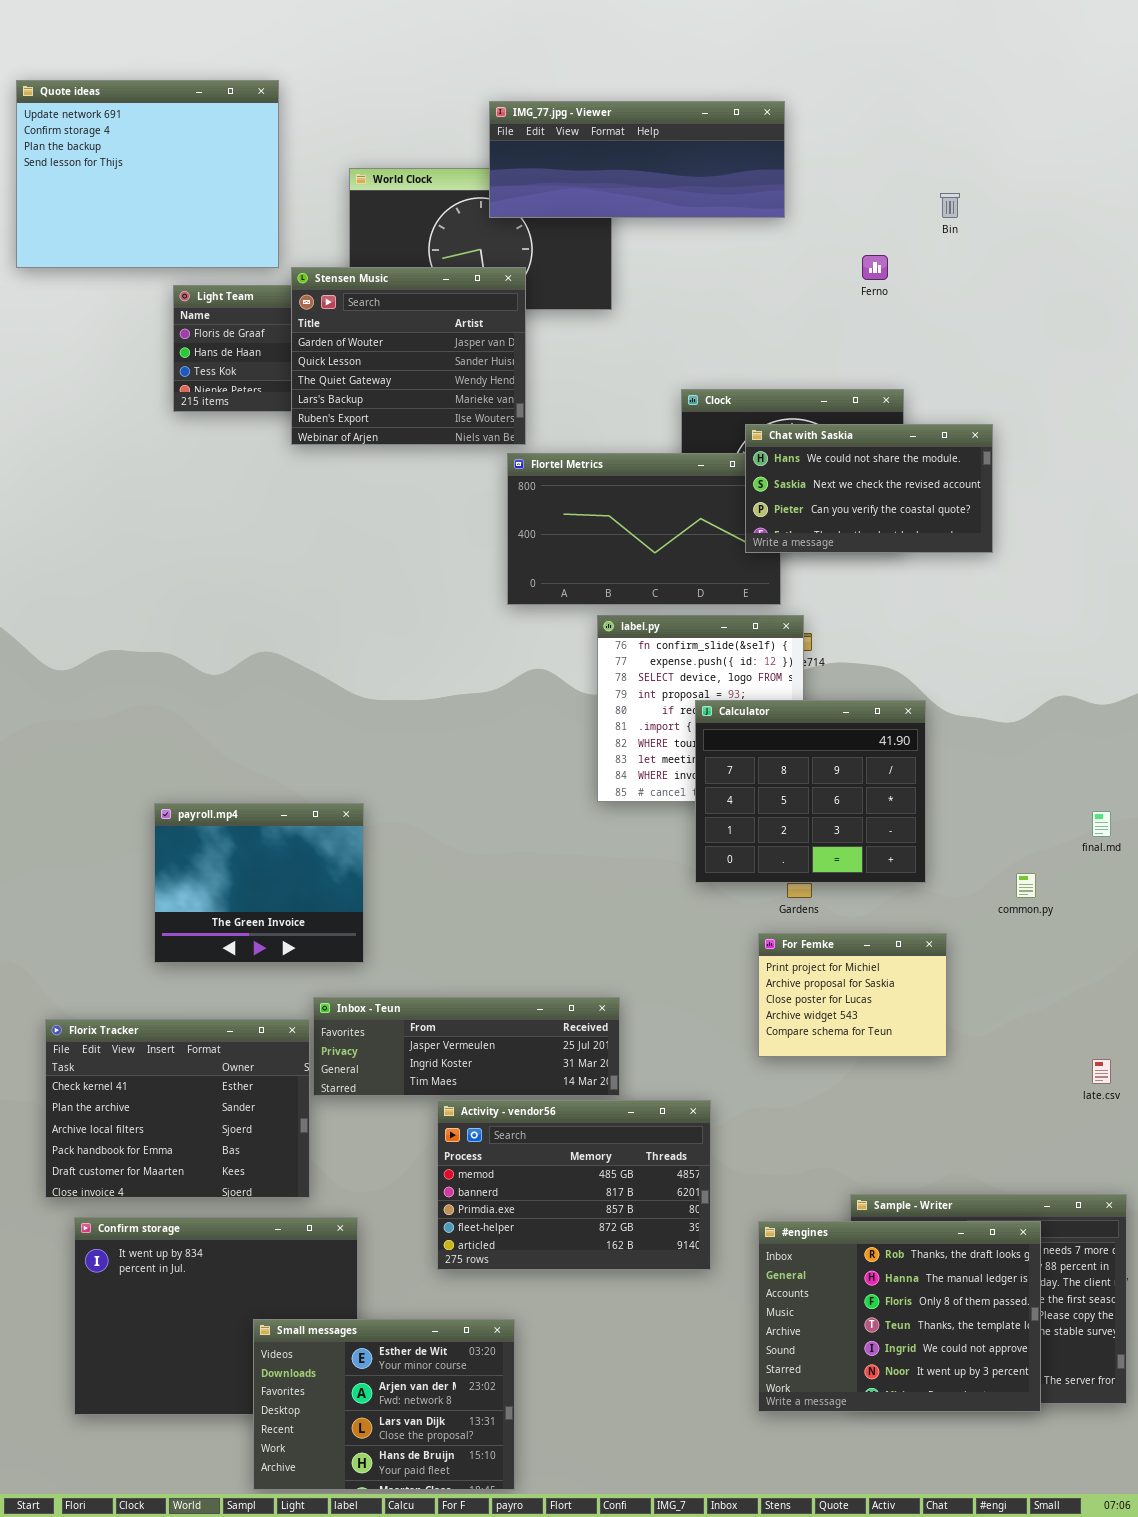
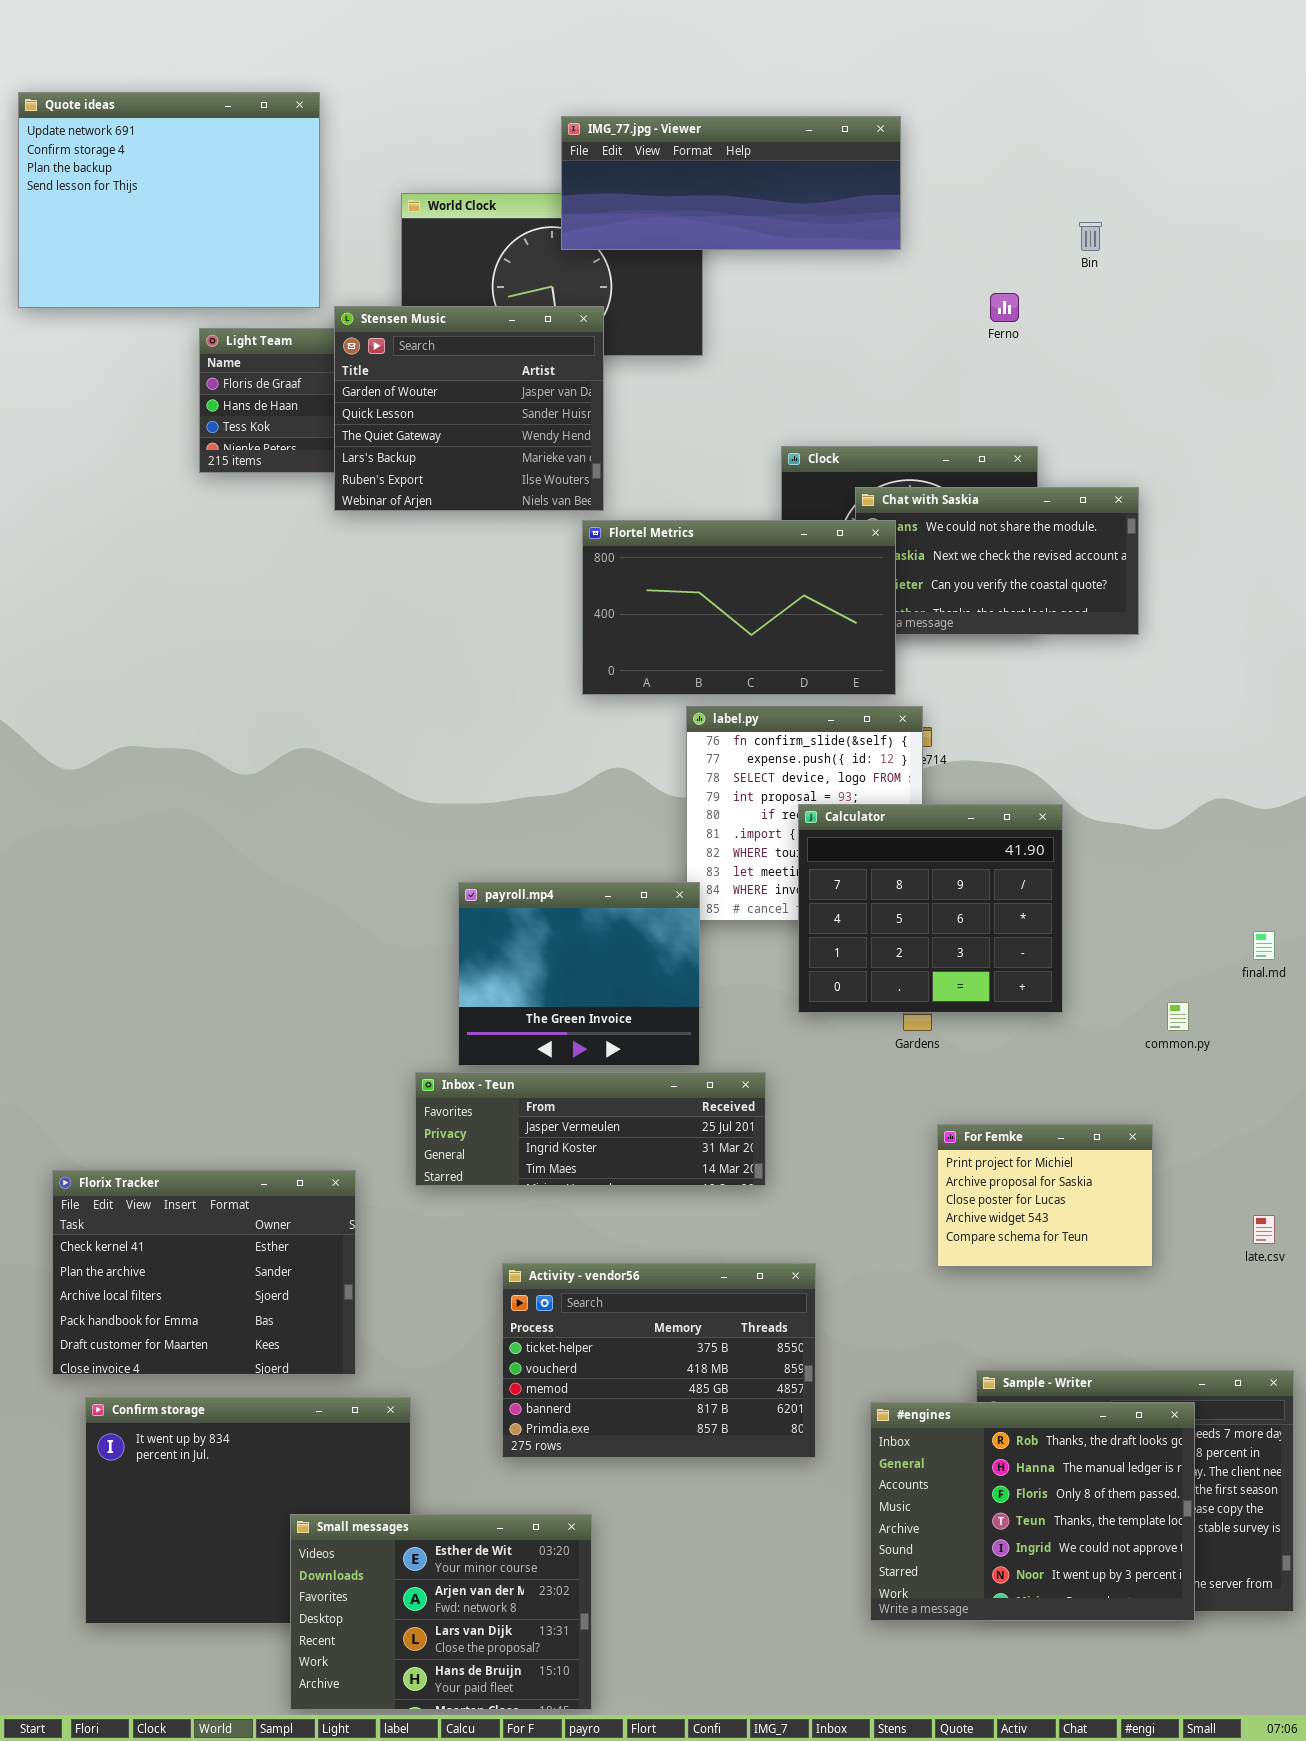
Flortel Metrics: [507,453,781,605] -> [582,520,896,695], raised
payroll.mp4: [154,803,364,963] -> [458,882,700,1066], moved
For Femke: [758,933,947,1057] -> [937,1124,1153,1267], moved
Inbox - Teun: [313,997,620,1096] -> [415,1072,766,1186], moved
Activity - vendor56: [437,1100,711,1270] -> [502,1263,816,1458], scrolled up 2 rows

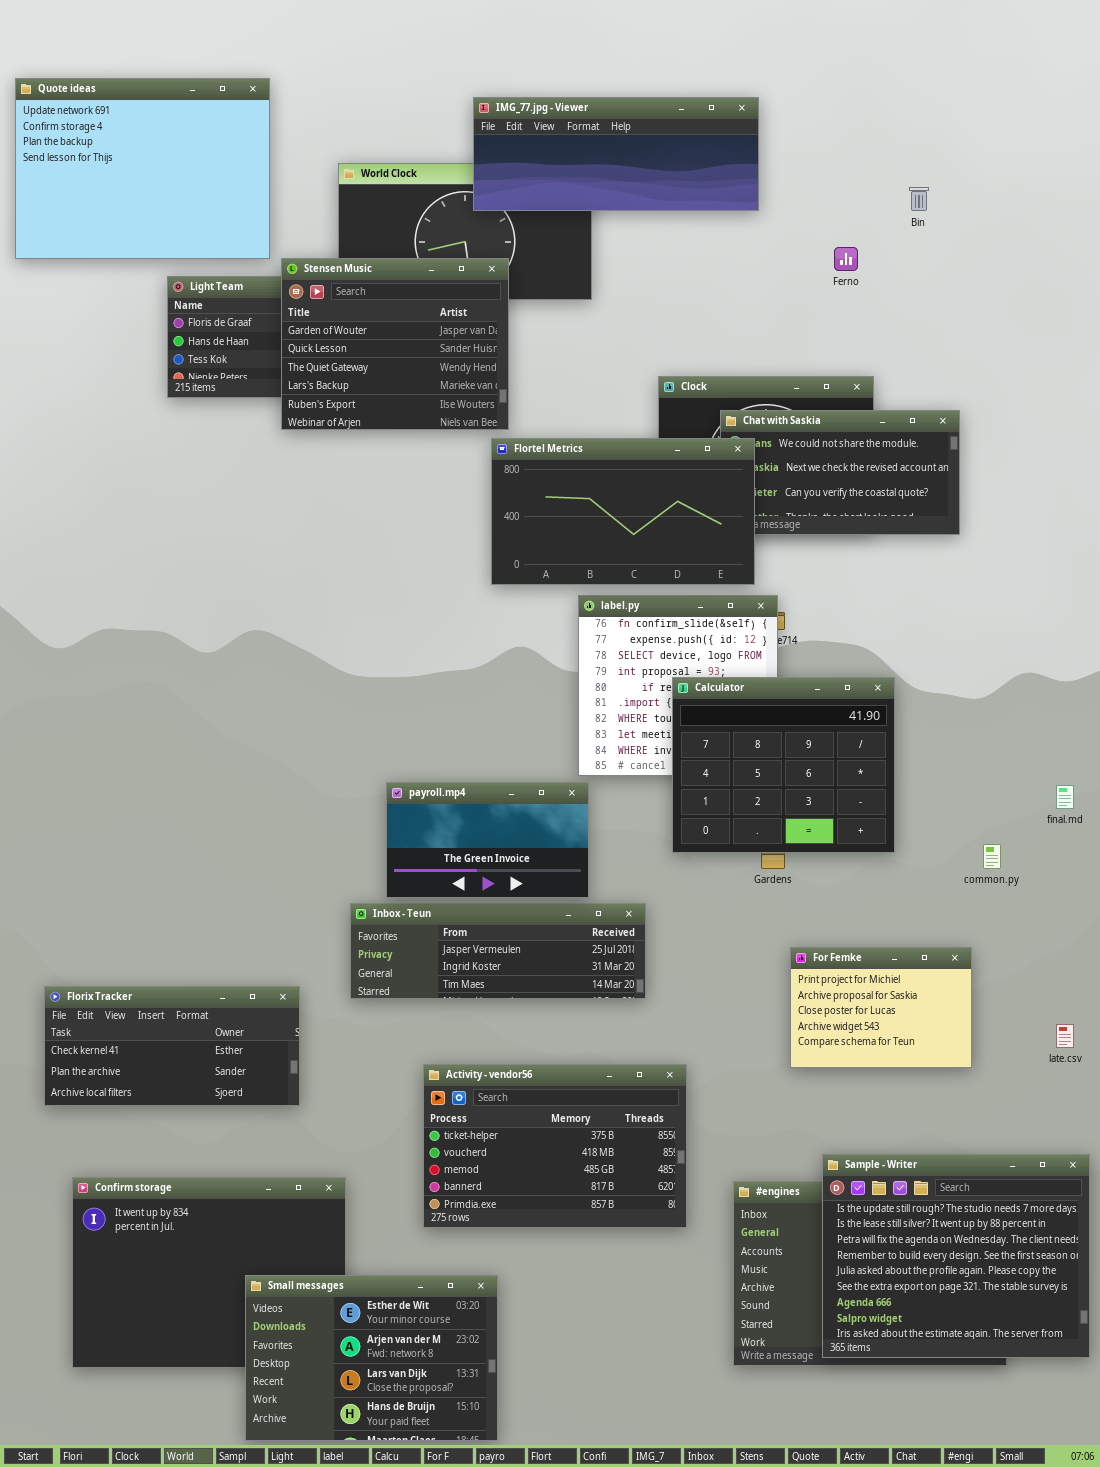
payroll.mp4: [458,882,700,1066] -> [386,782,589,898], resized
Florix Tracker: [52,1170,356,1375] -> [44,986,300,1106], resized
Sample - Writer: [976,1370,1294,1612] -> [822,1154,1090,1358], raised

